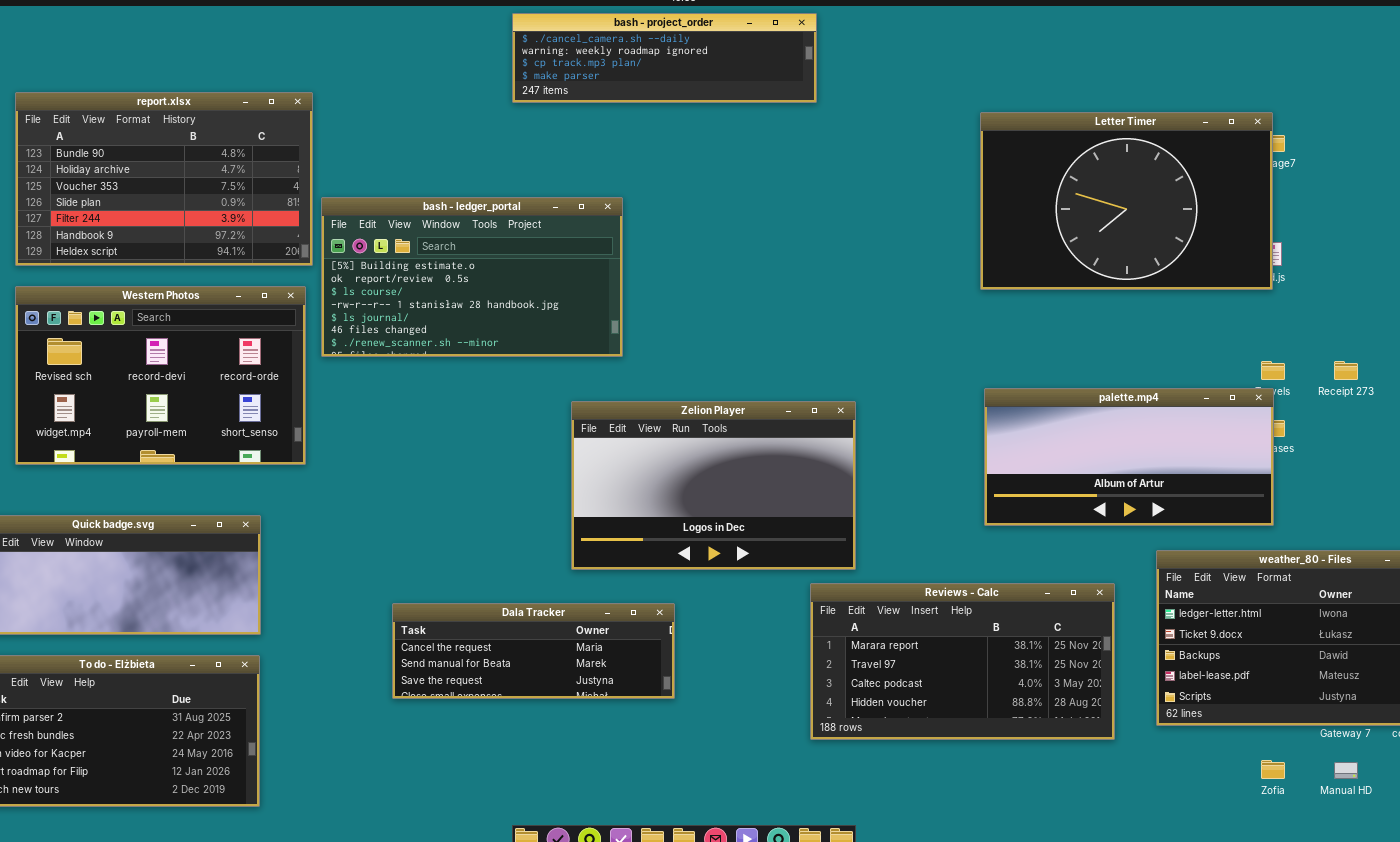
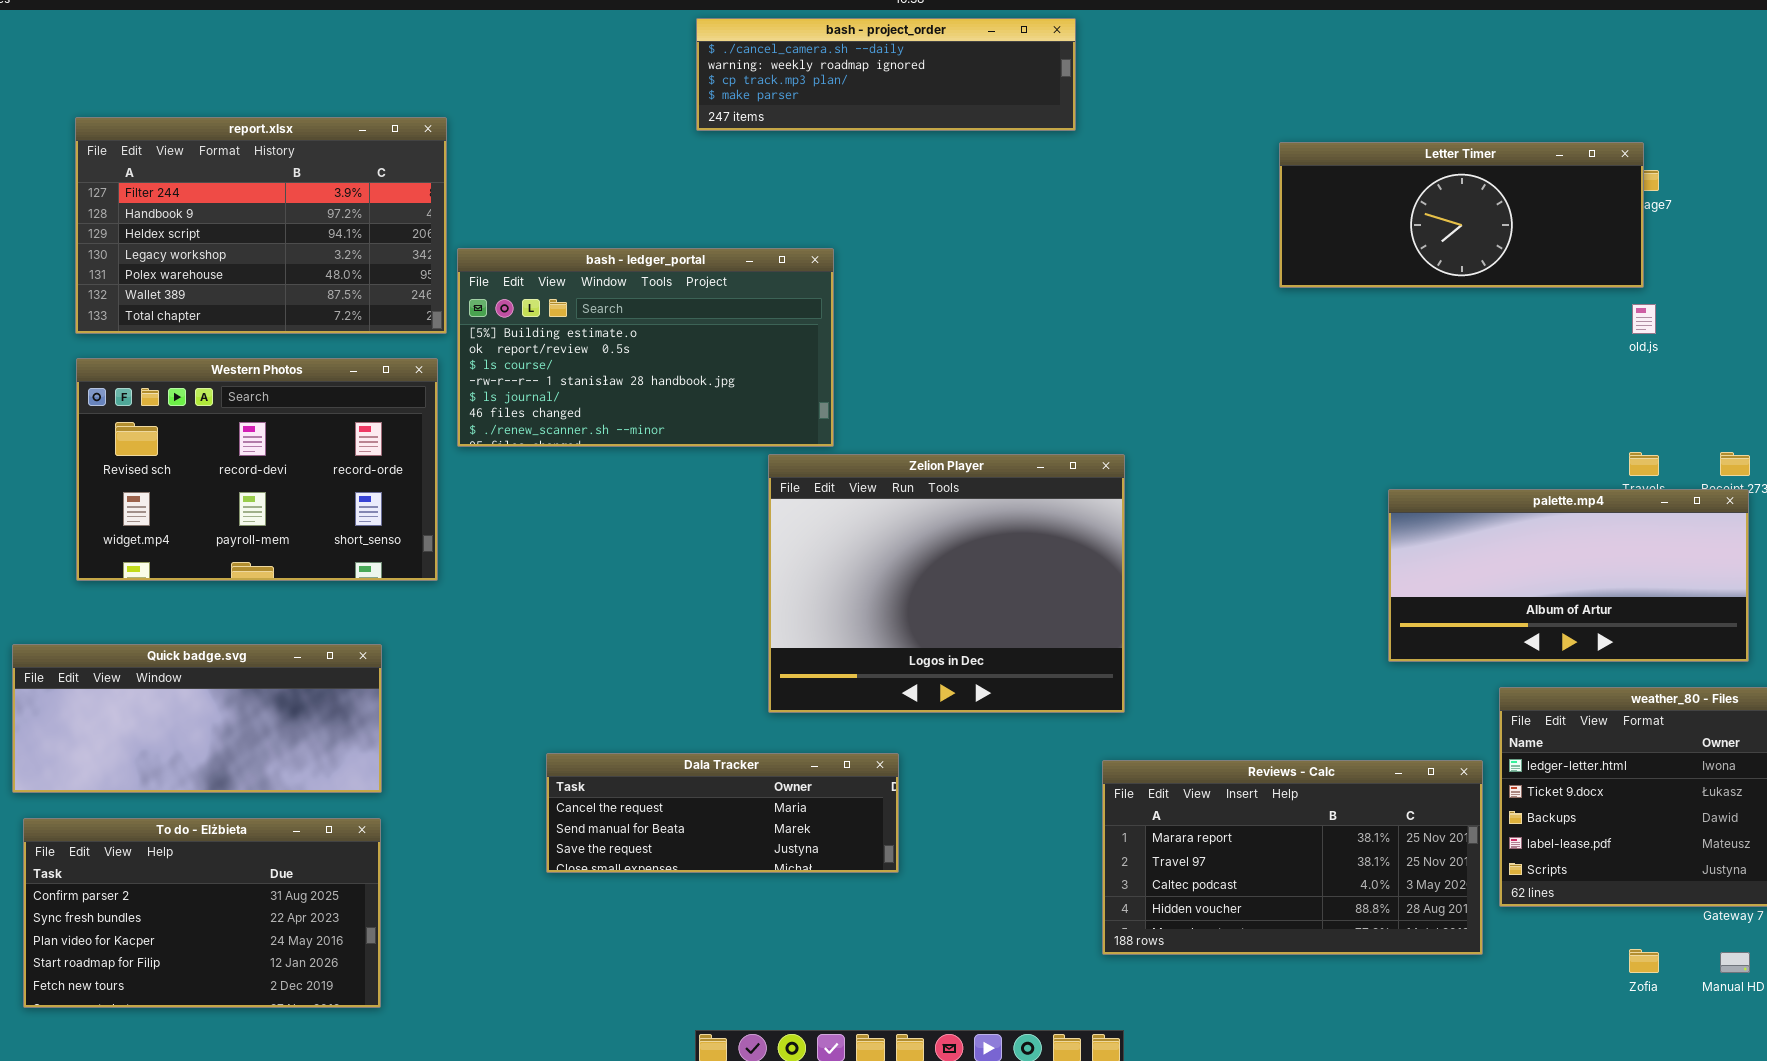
report.xlsx: [15,92,313,266] -> [75,117,447,334], scrolled down 4 rows
Letter Timer: [980,112,1273,290] -> [1279,142,1644,288], resized
palette.mp4: [984,388,1274,526] -> [1388,489,1749,662], moved
Zelion Player: [571,401,856,570] -> [768,454,1125,713], resized
Reviews - Calc: [810,583,1115,740] -> [1102,760,1483,955], moved

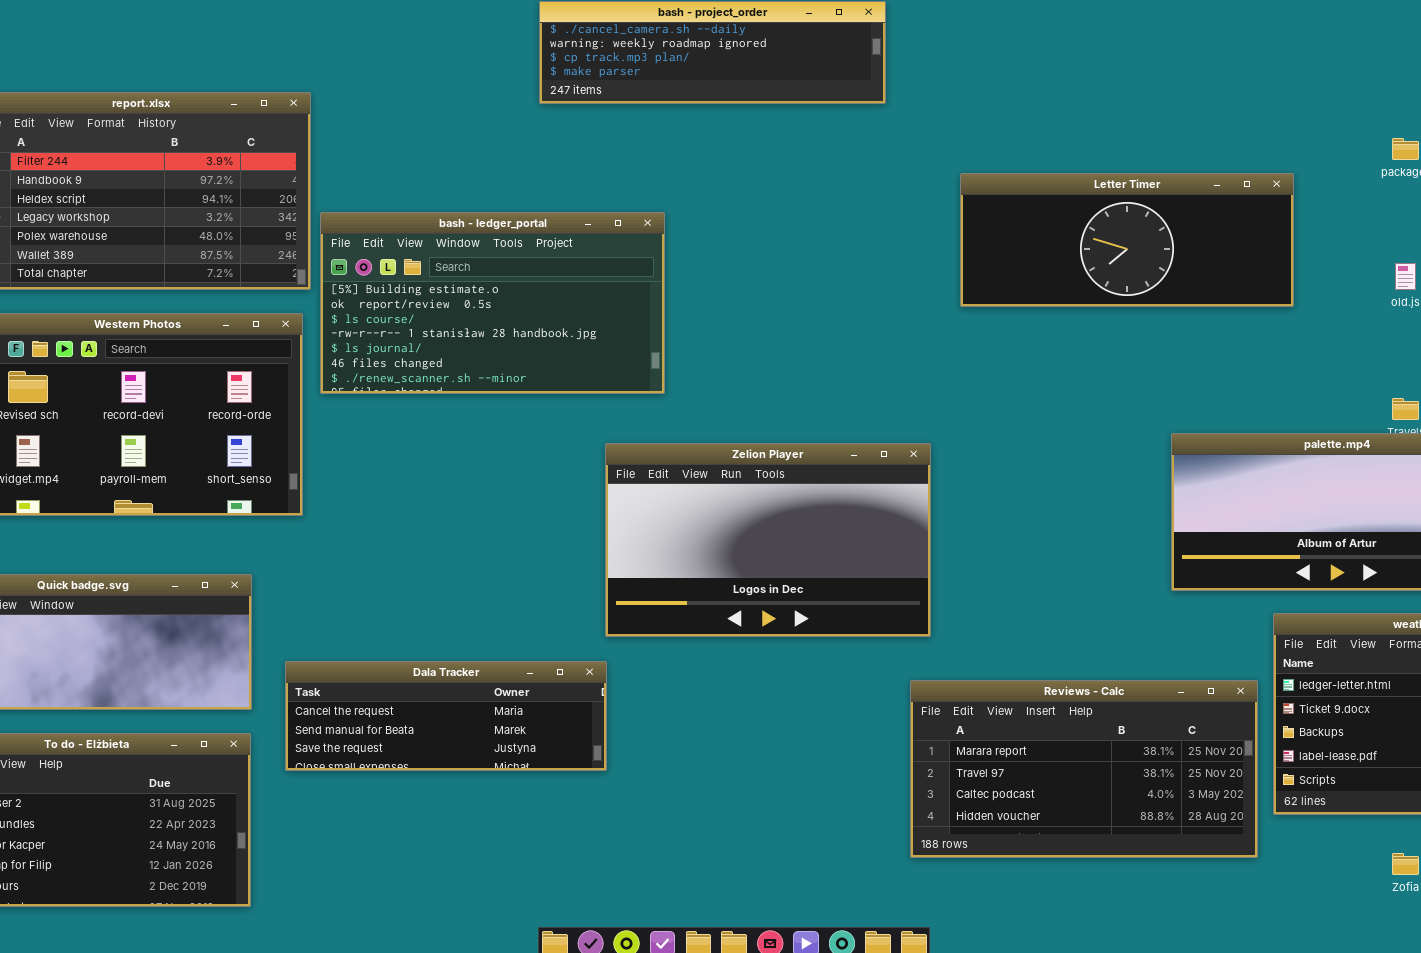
Letter Timer: [1279,142,1644,288] -> [960,173,1294,307], moved
Zelion Player: [768,454,1125,713] -> [605,443,931,637], resized
Dala Tracker: [546,753,899,873] -> [285,661,607,771], moved

